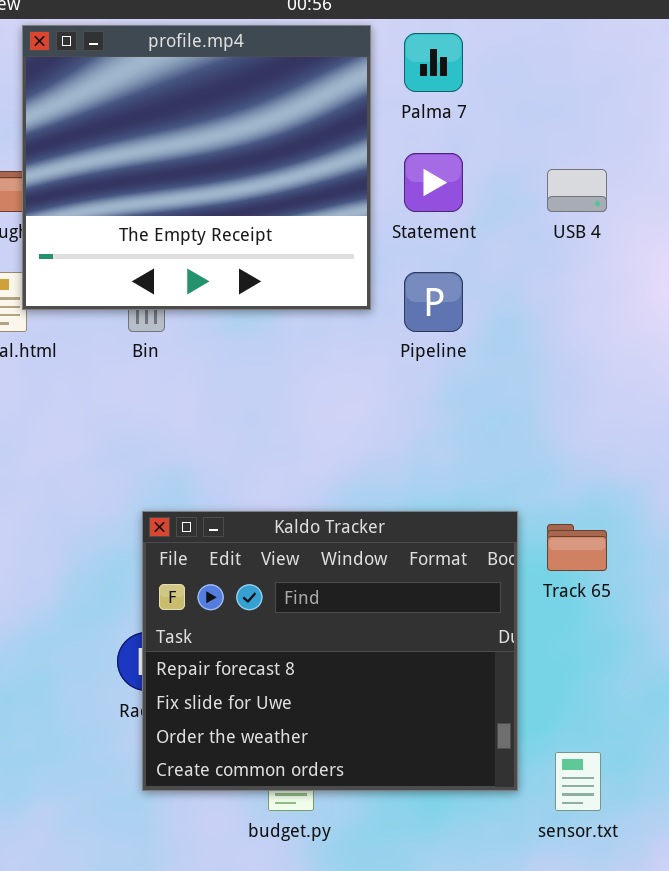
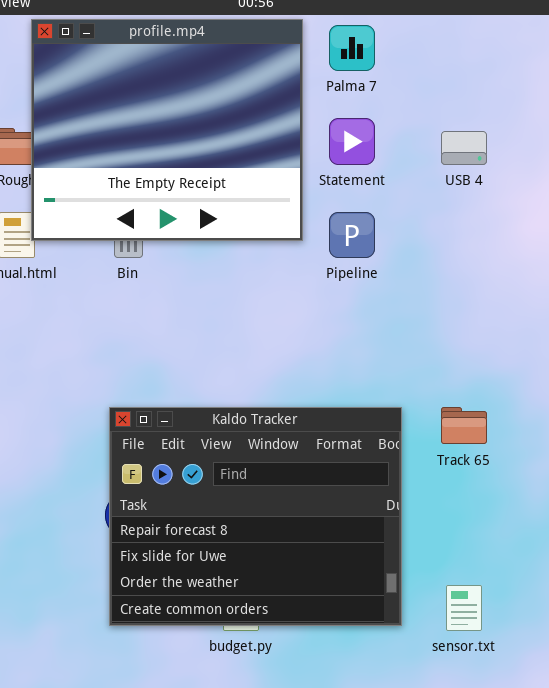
Kaldo Tracker: [142,511,518,791] -> [109,407,402,626], moved

